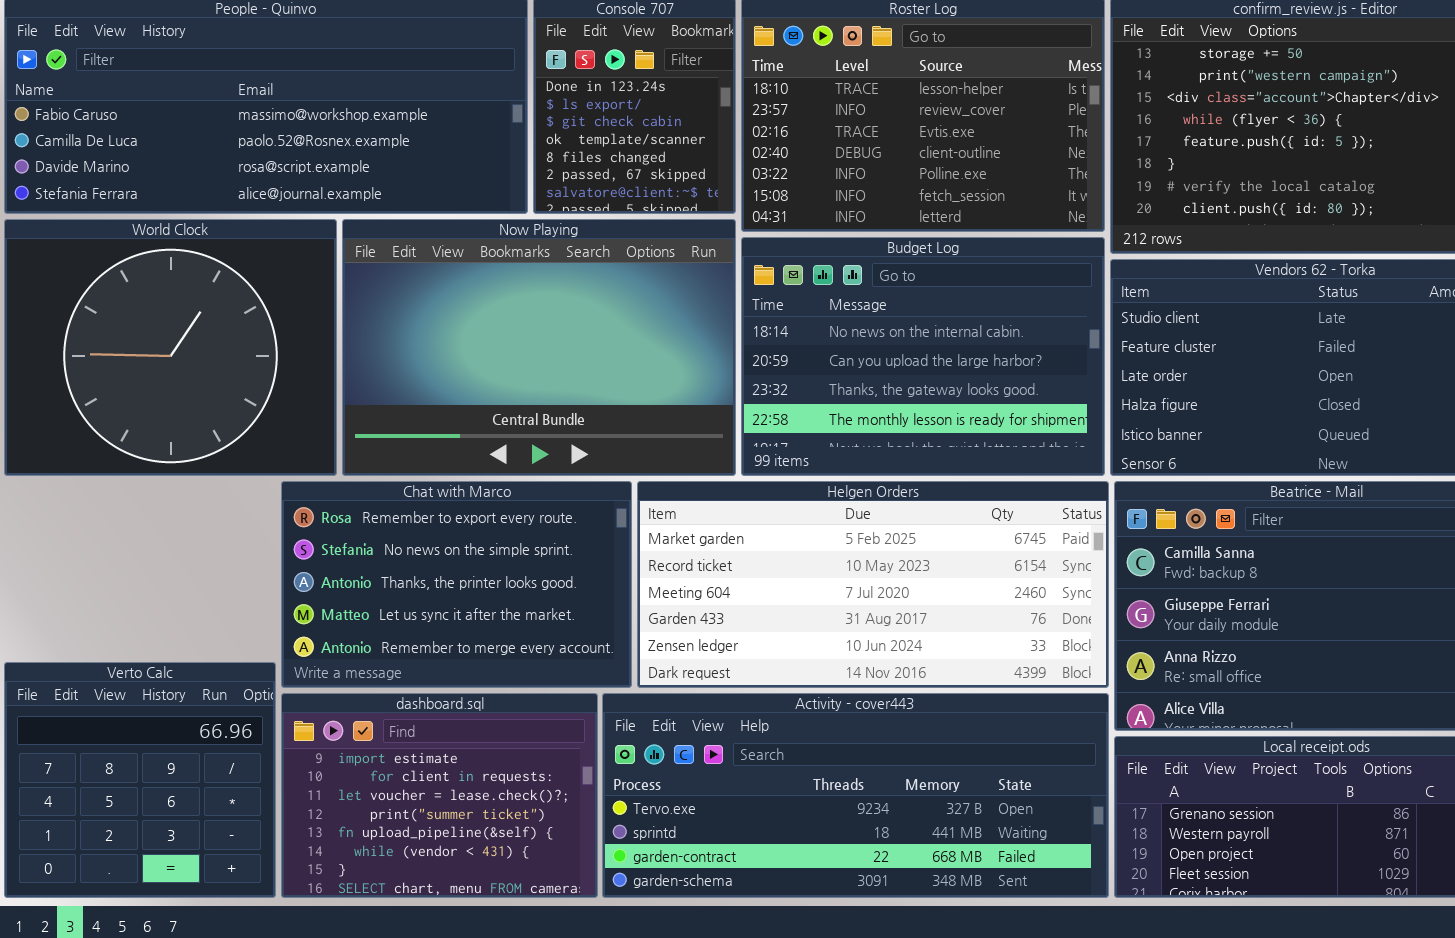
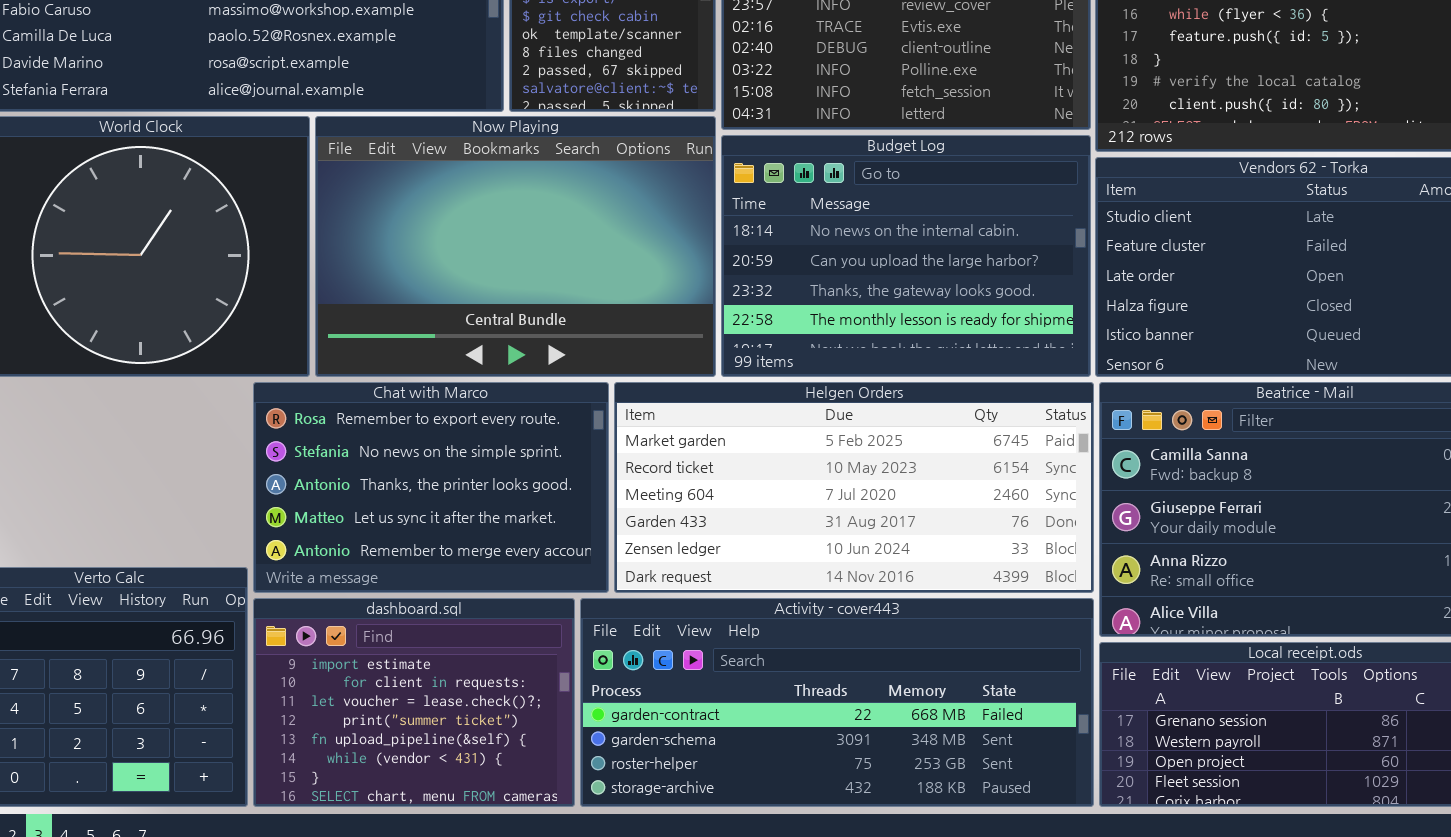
Activity - cover443: [602,693,1109,898] -> [580,598,1094,807], scrolled down 2 rows

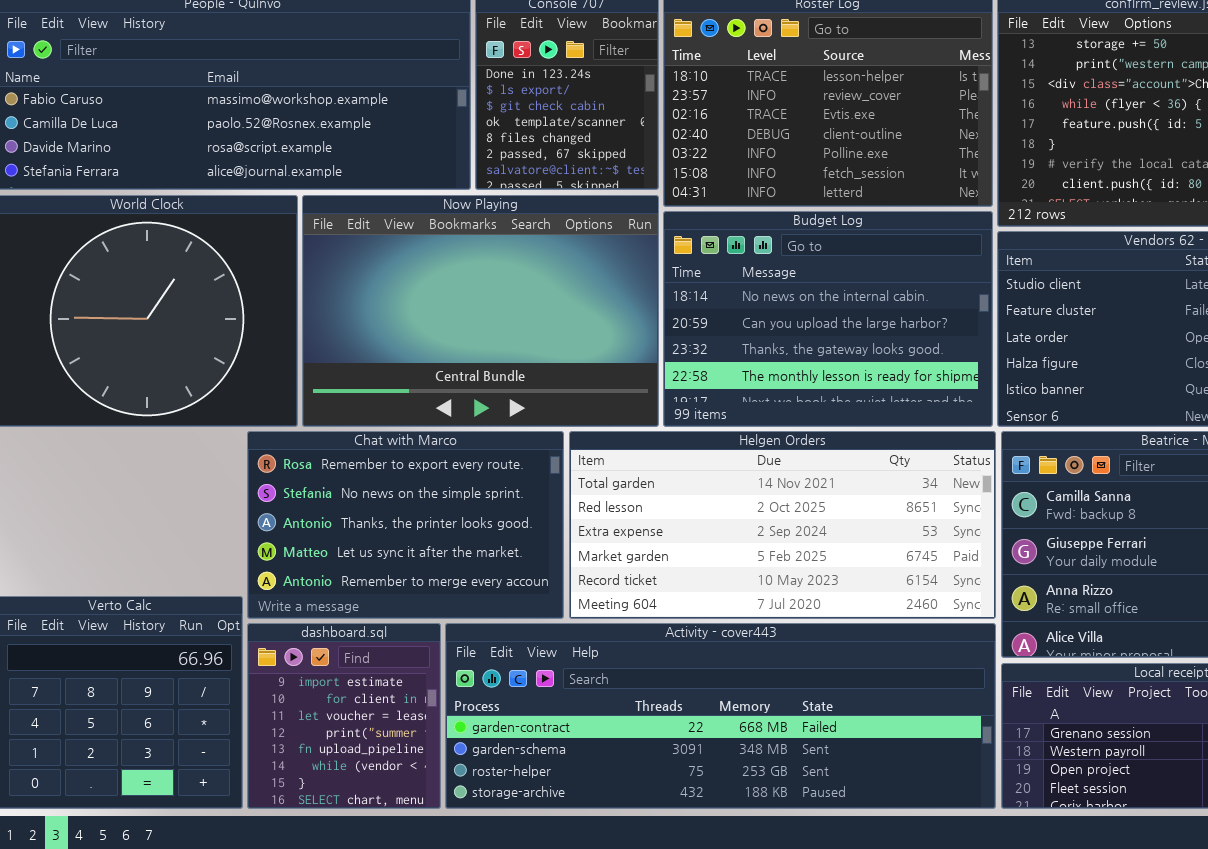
Helgen Orders: [614,382,1094,593] -> [569,431,996,619], scrolled up 3 rows
dashboard.sql: [253,598,575,807] -> [247,623,441,809], resized
Activity - cover443: [580,598,1094,807] -> [445,623,996,809], resized

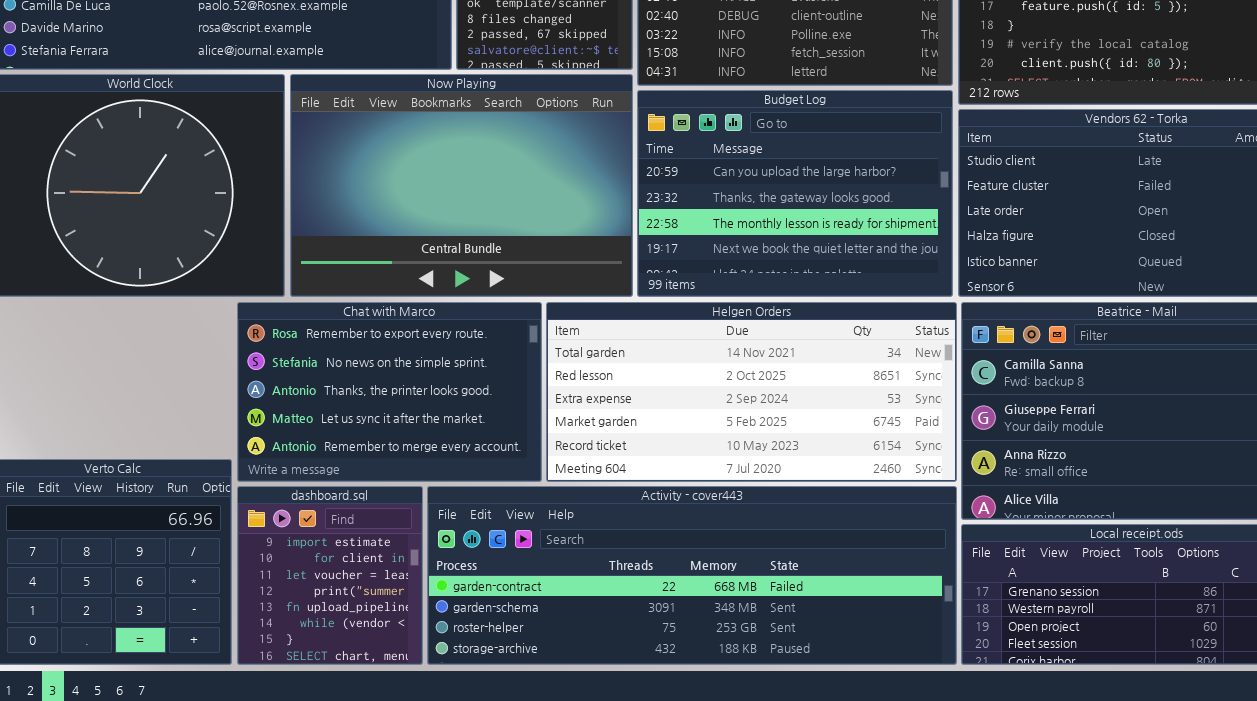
Budget Log: [663,211,993,427] -> [637,90,953,297], scrolled down 1 row

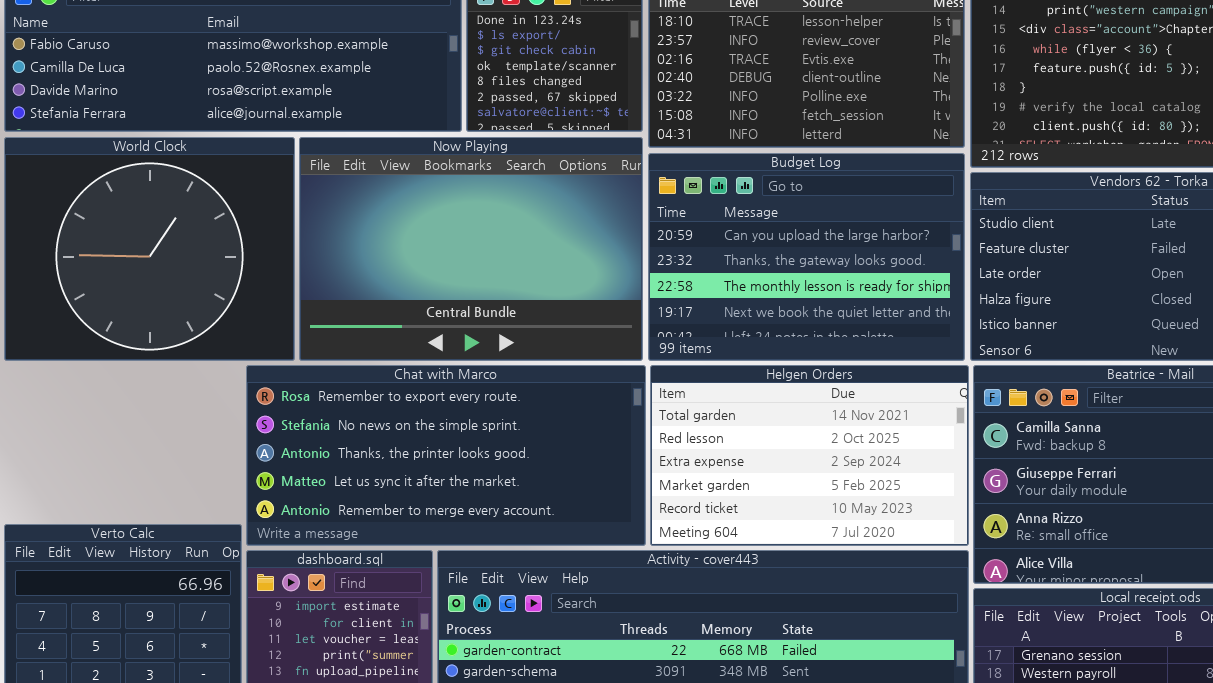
Chat with Marco: [237,302,542,482] -> [246,365,646,546], resized
Helgen Orders: [546,302,957,482] -> [650,365,969,546], resized

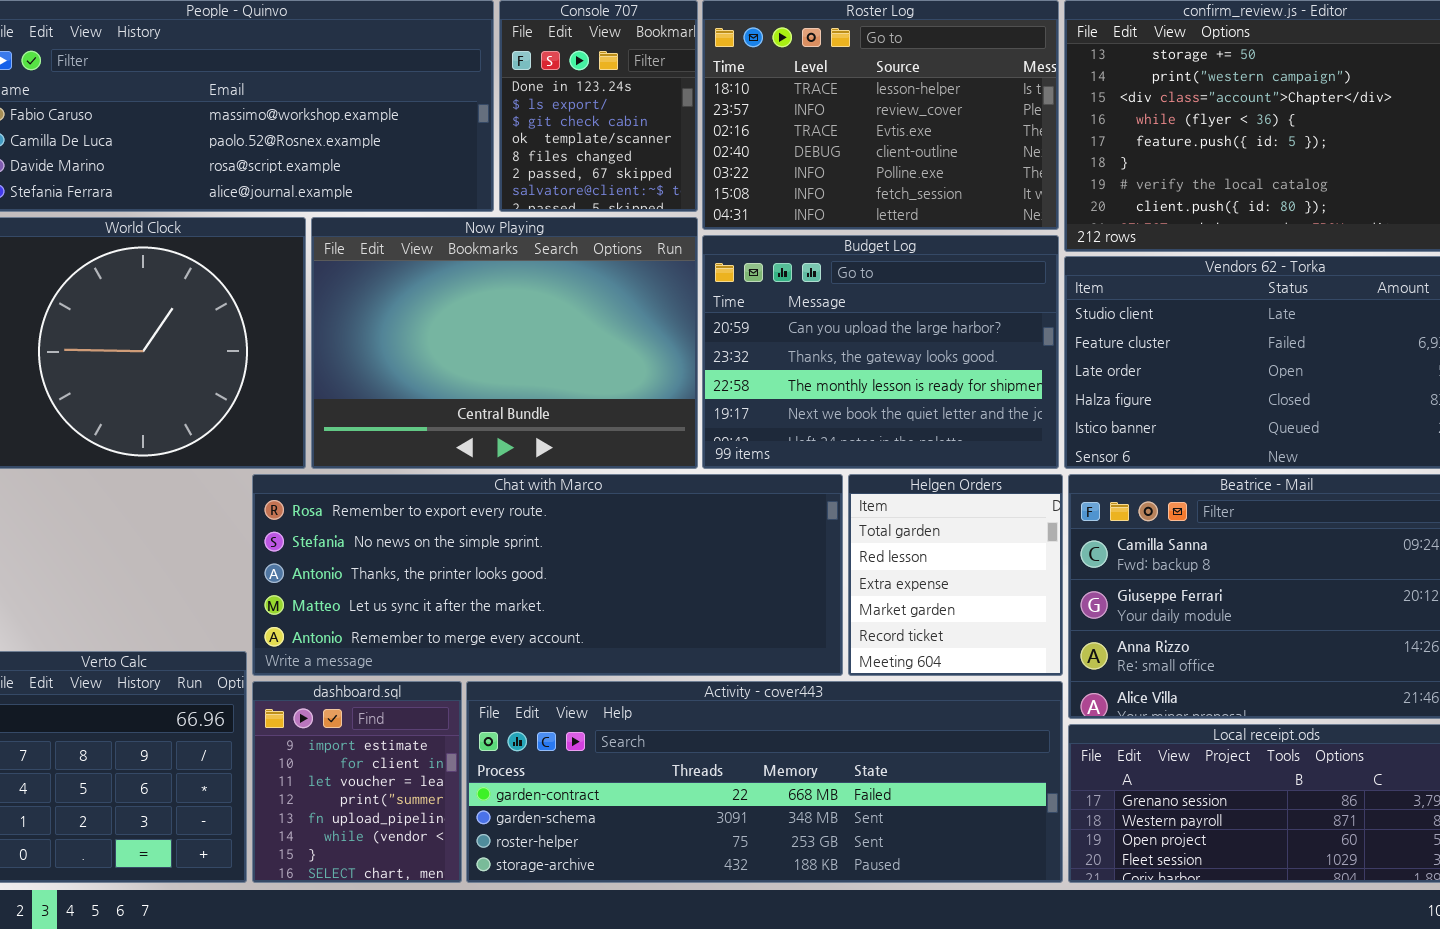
Chat with Marco: [246,365,646,546] -> [252,474,843,676], resized
Helgen Orders: [650,365,969,546] -> [848,474,1063,676], resized

